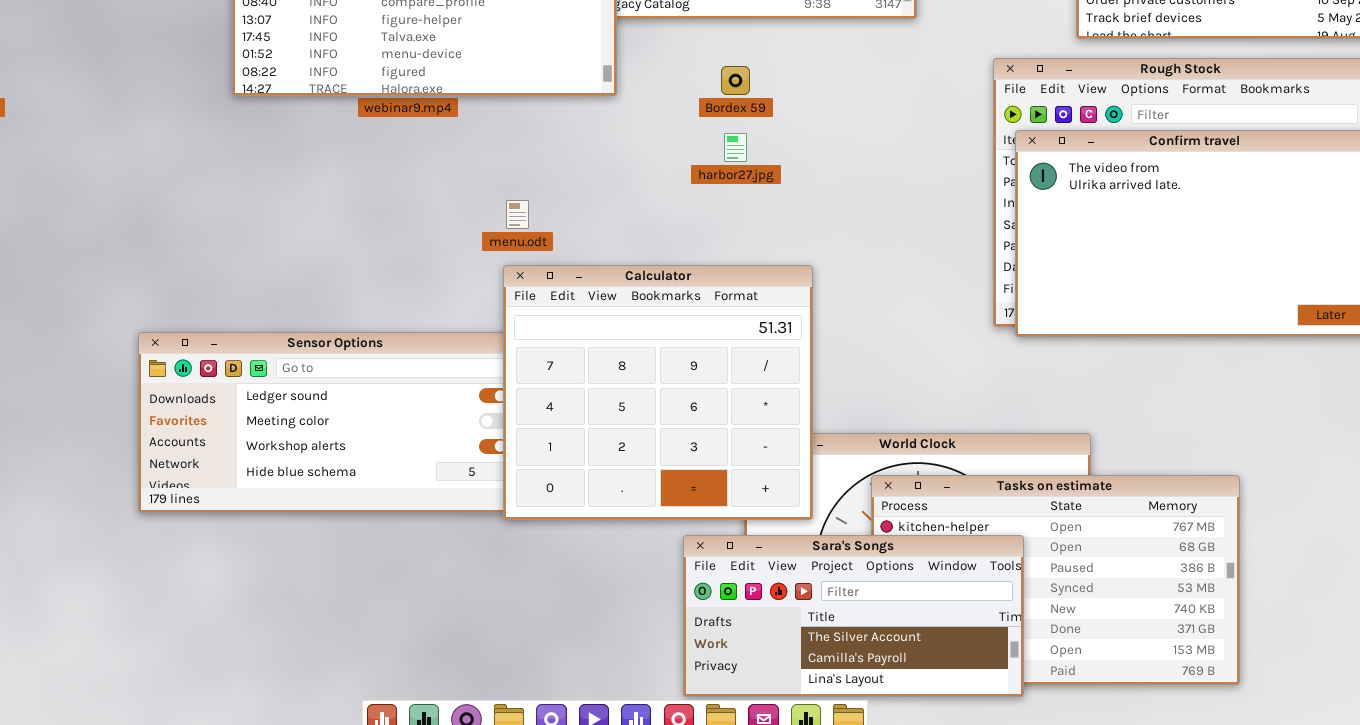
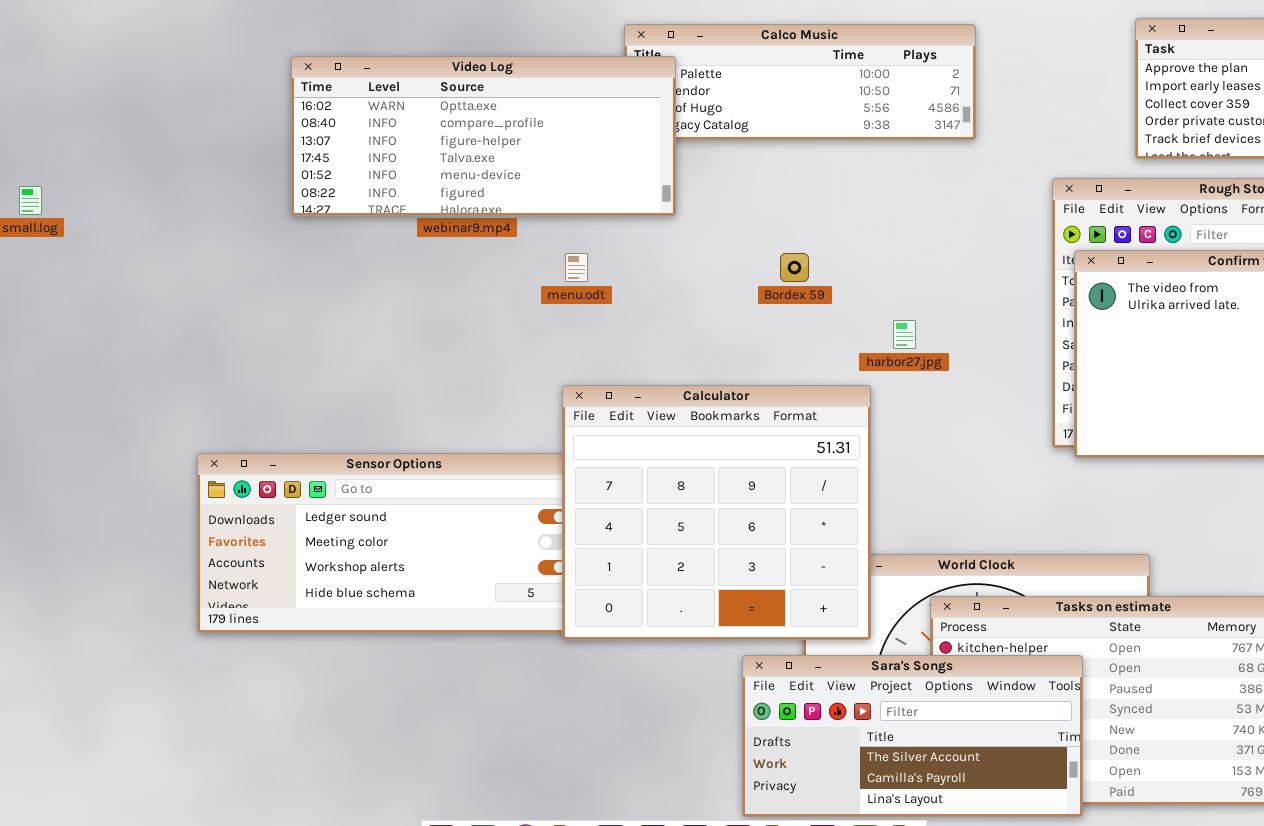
Bordex 59: [721,66,750,95] -> [780,253,809,282], moved
harbor27.jpg: [724,133,747,162] -> [893,320,916,349], moved
menu.odt: [506,200,529,229] -> [565,253,588,282], moved

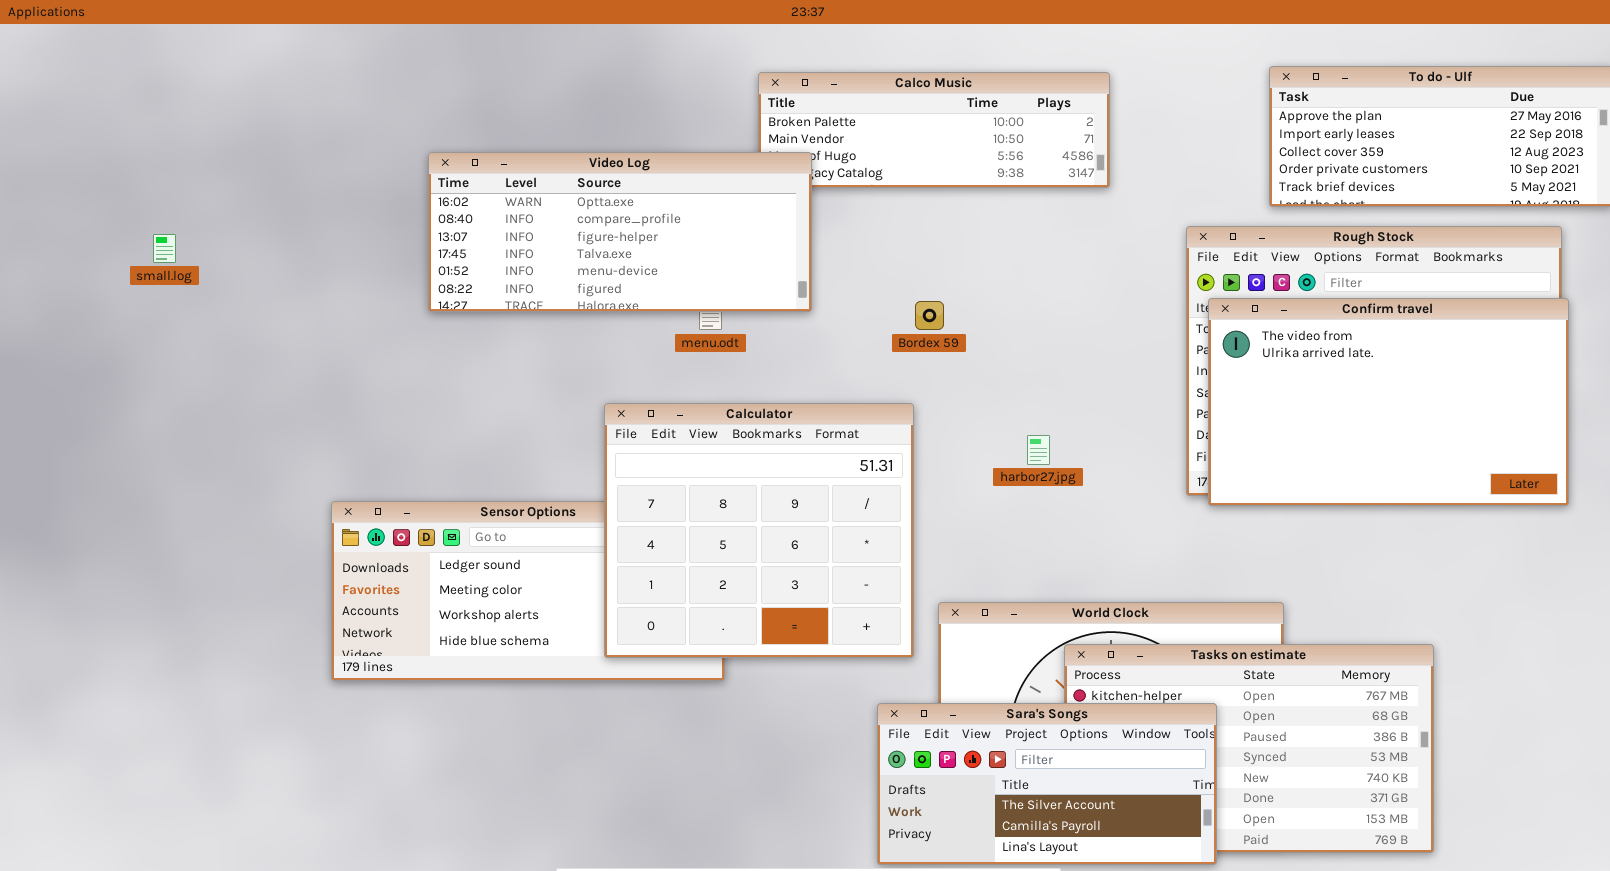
Video Log: [291,56,676,216] -> [428,152,812,312], moved
harbor27.jpg: [893,320,916,349] -> [1027,435,1050,465], moved
Calculator: [562,385,871,640] -> [604,403,914,658], moved

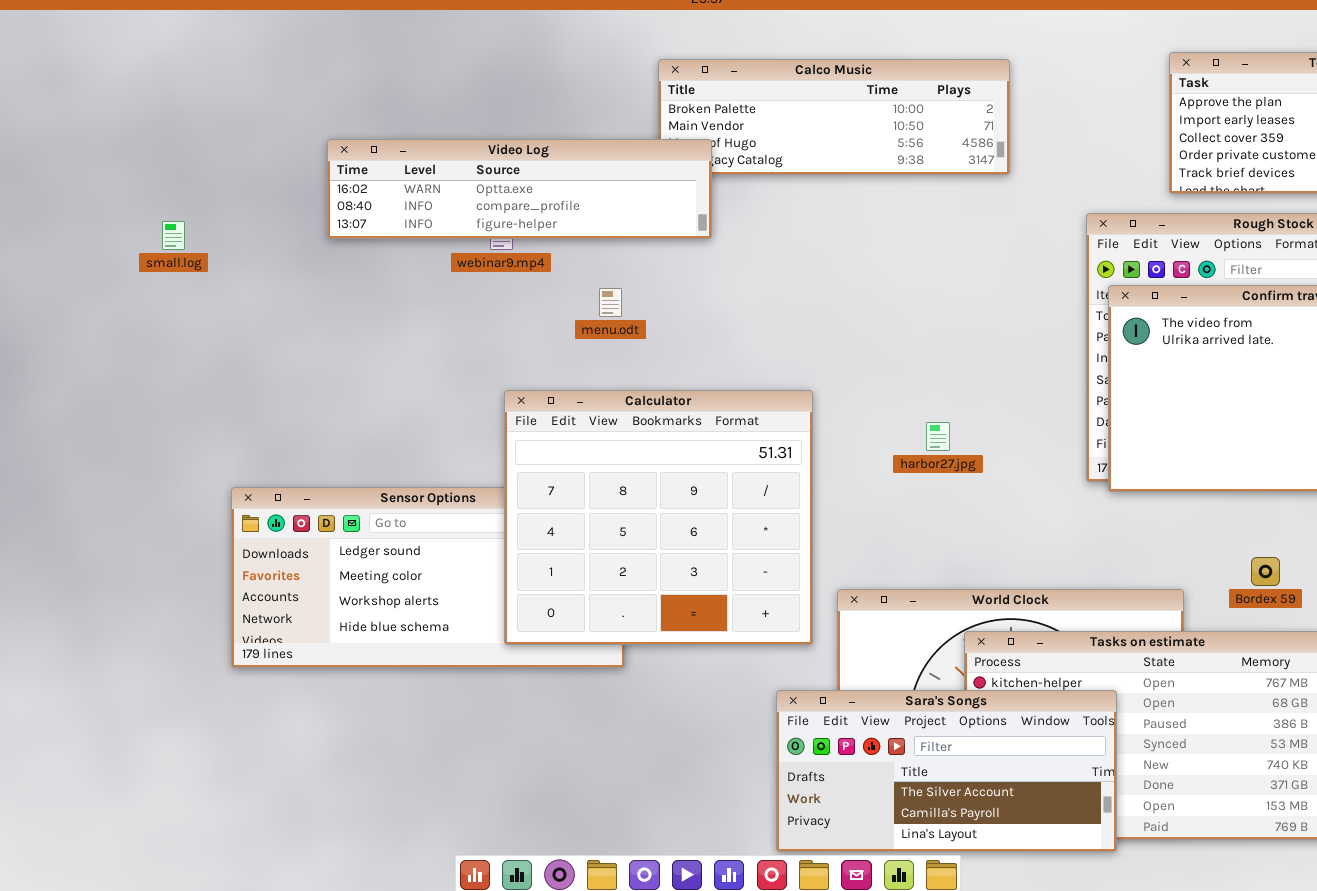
Video Log: [428,152,812,312] -> [327,139,712,239], resized
small.log: [153,234,176,263] -> [162,221,185,250], moved
Bordex 59: [915,301,944,330] -> [1251,557,1280,586], moved

